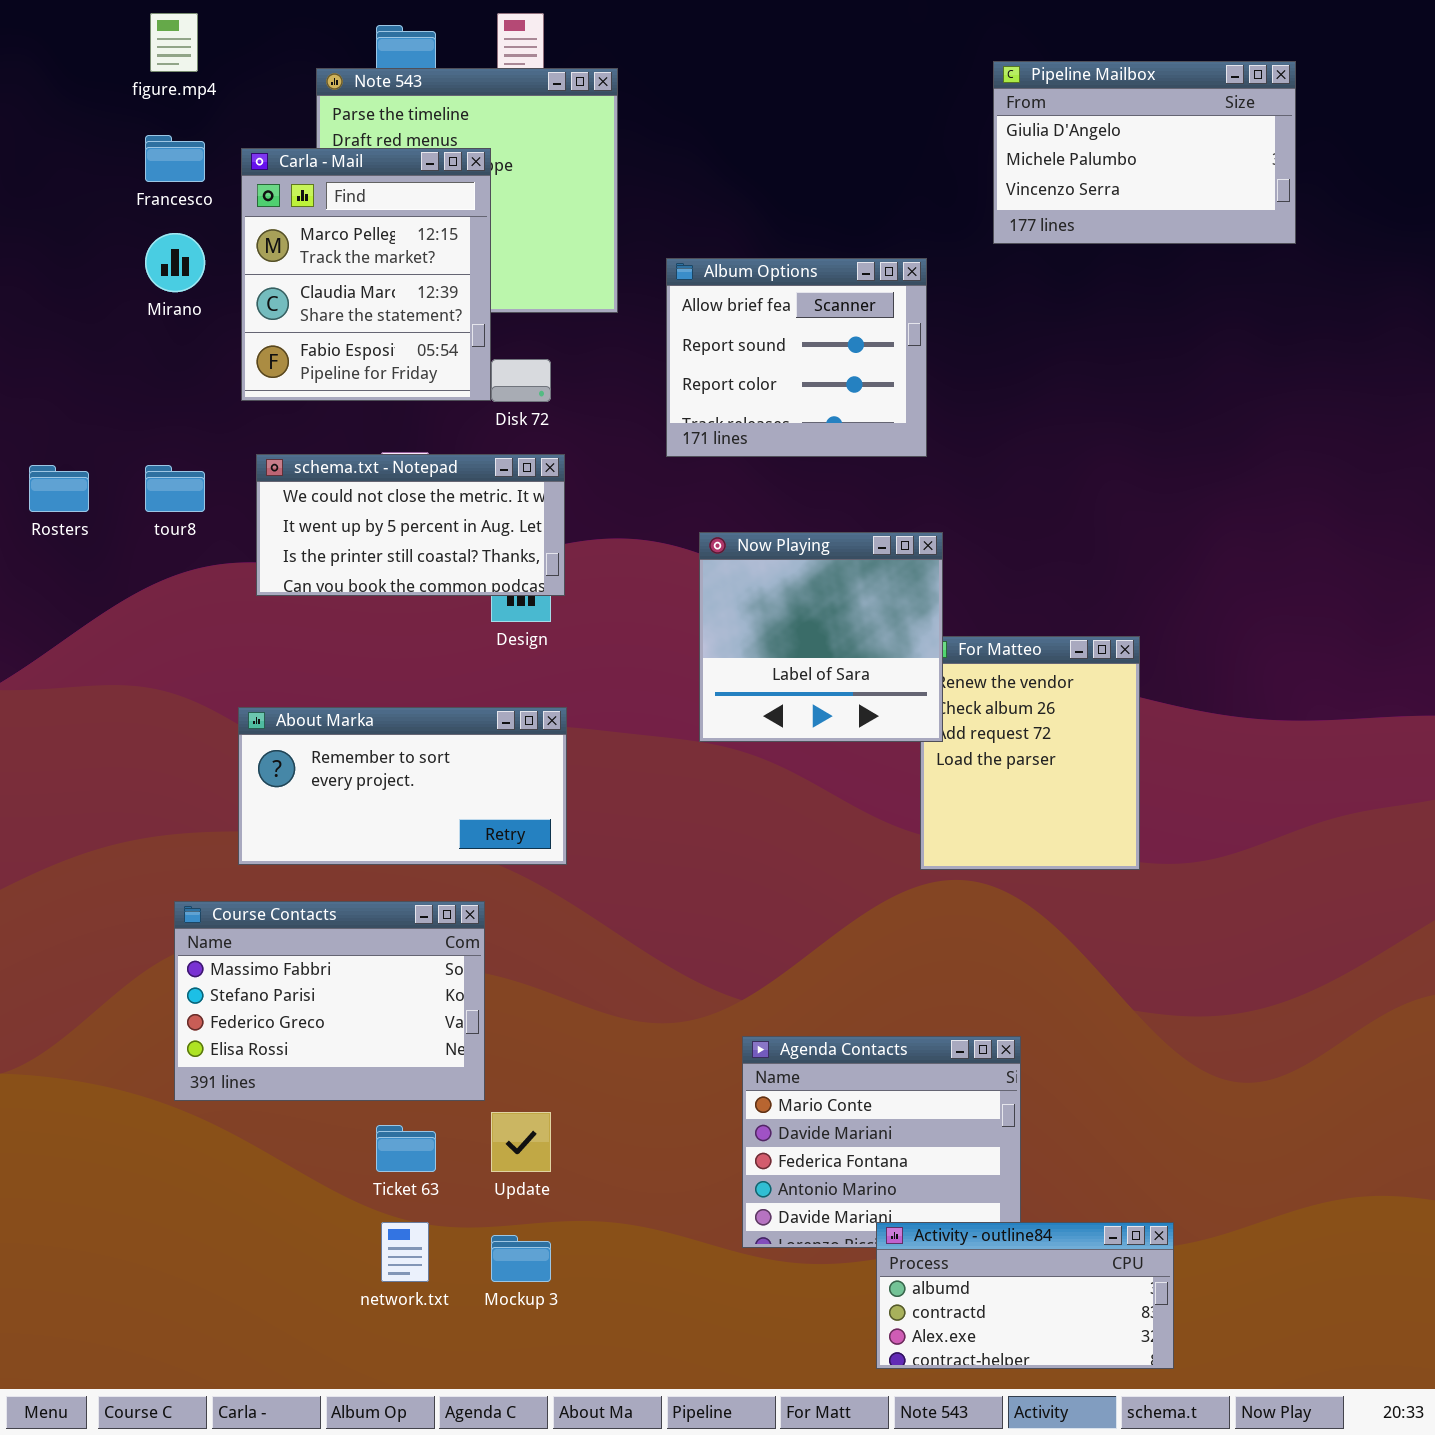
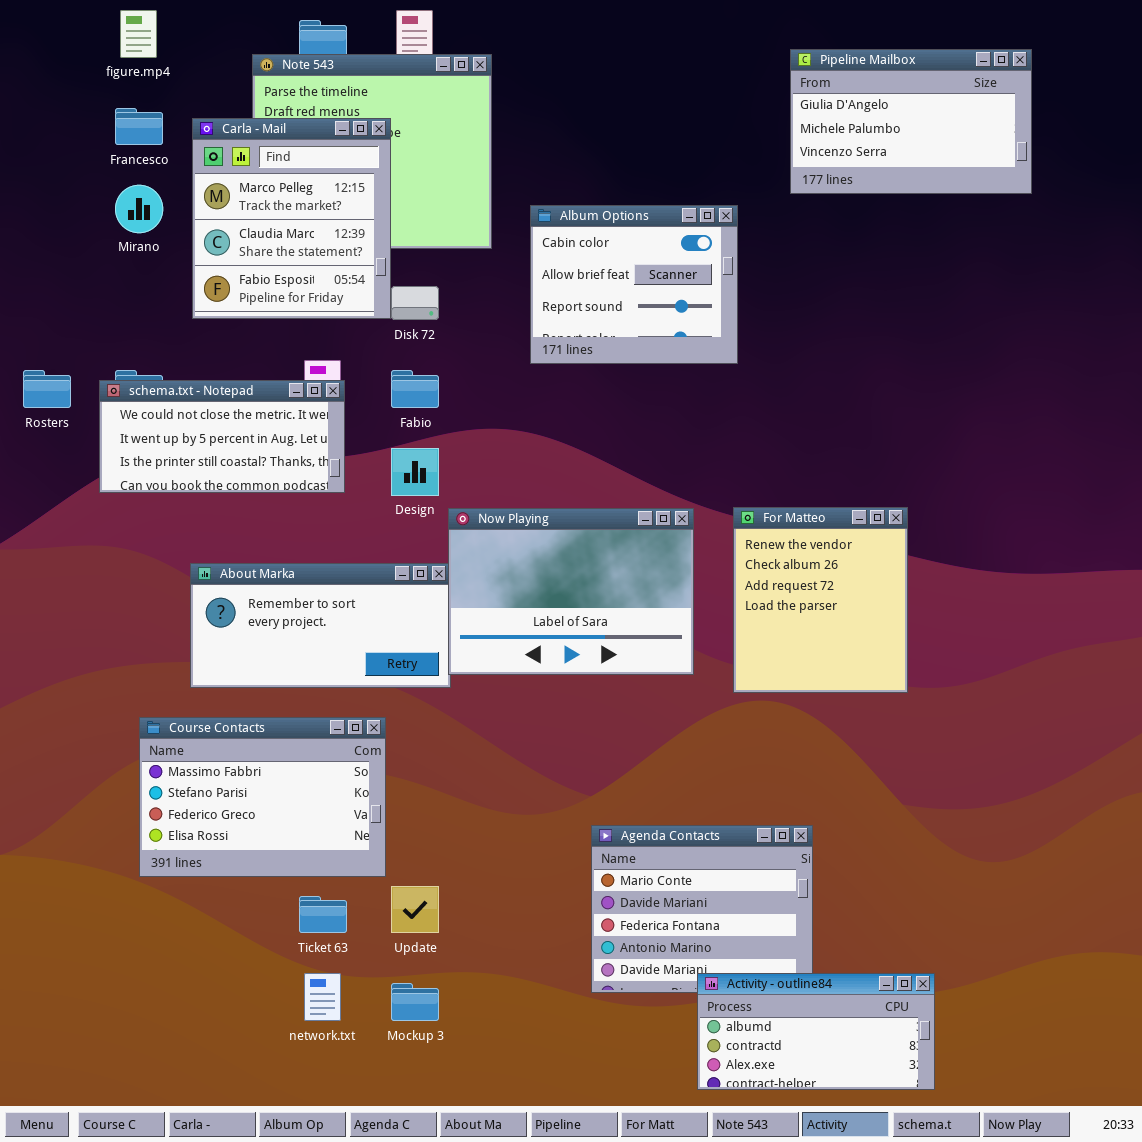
Album Options: [666,258,927,457] -> [530,205,738,364], scrolled up 1 row
schema.txt - Notepad: [256,454,565,596] -> [99,380,345,493], moved
Now Playing: [699,532,943,742] -> [448,508,694,675], moved, resized

